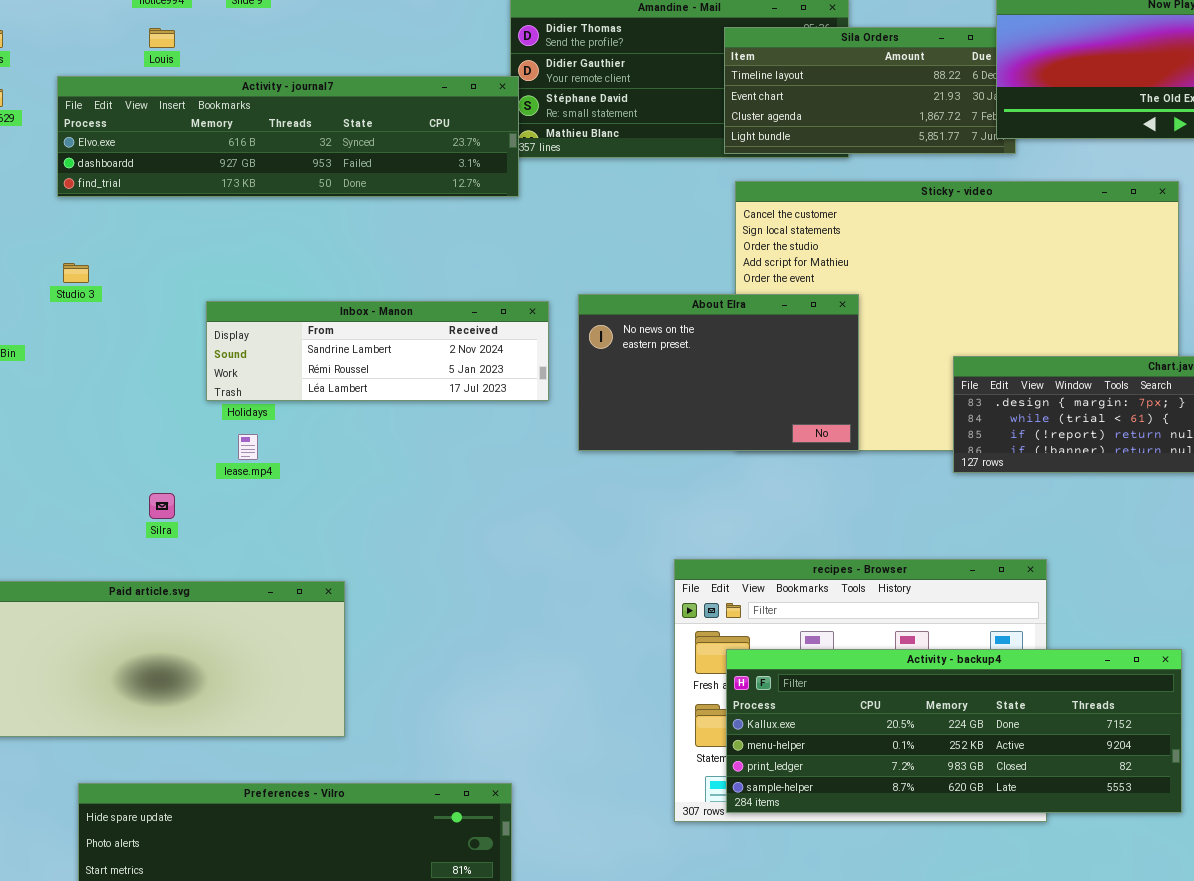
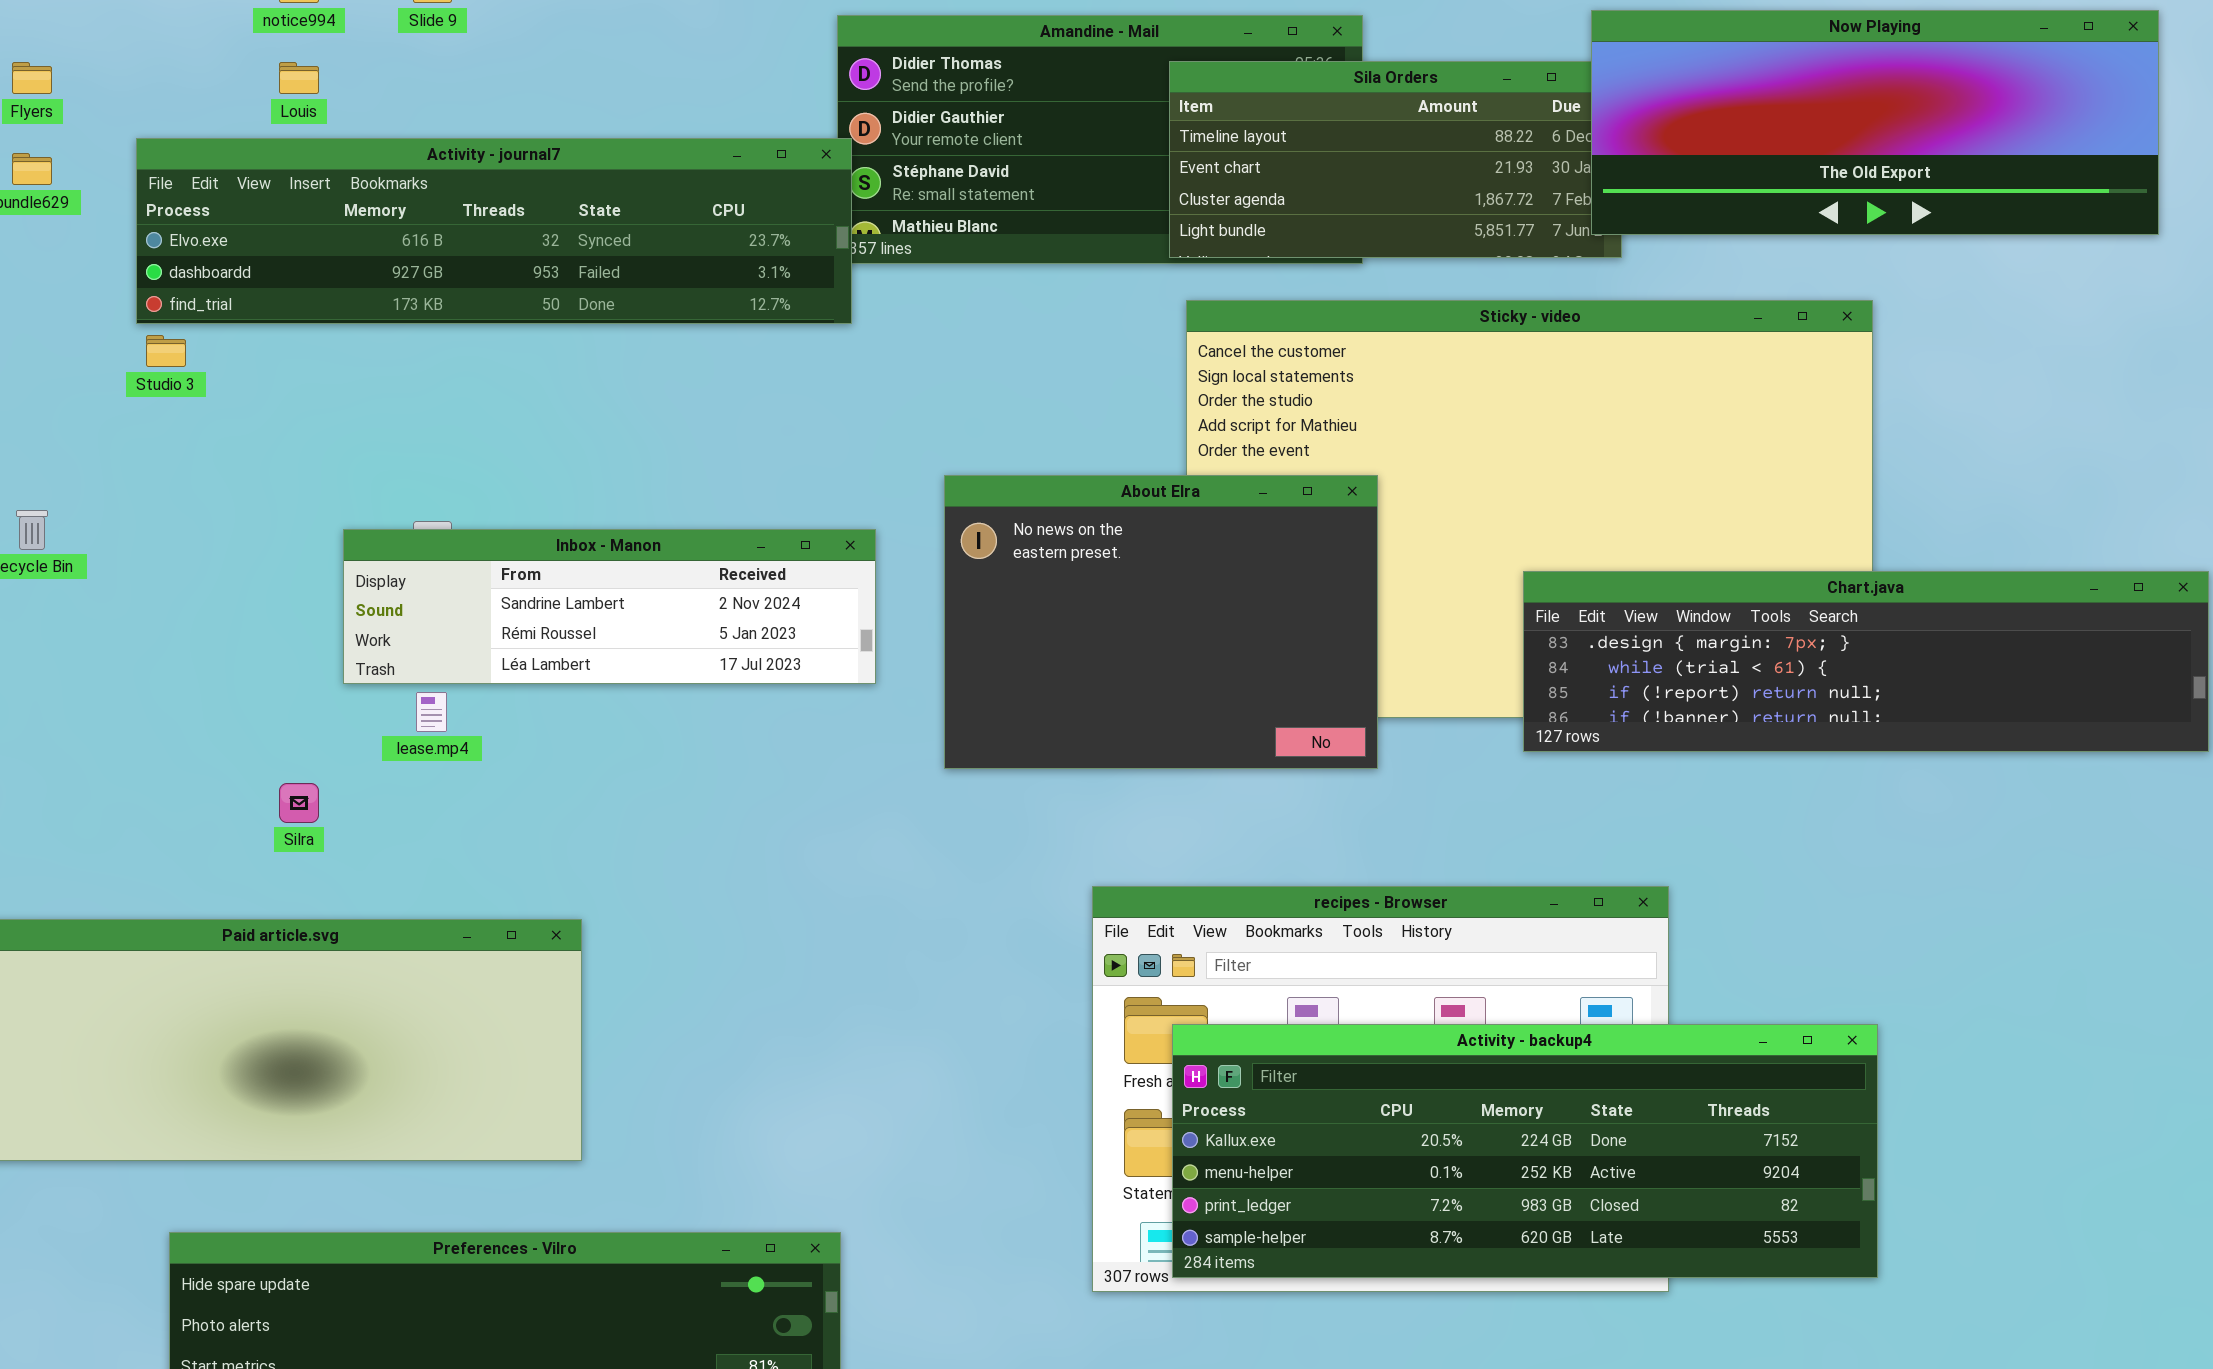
Studio 3: [63,263,89,283] -> [146,335,186,367], moved
About Elra: [578,294,859,451] -> [944,475,1378,769], resized
Inbox - Manon: [206,301,549,401] -> [343,529,876,684], moved

